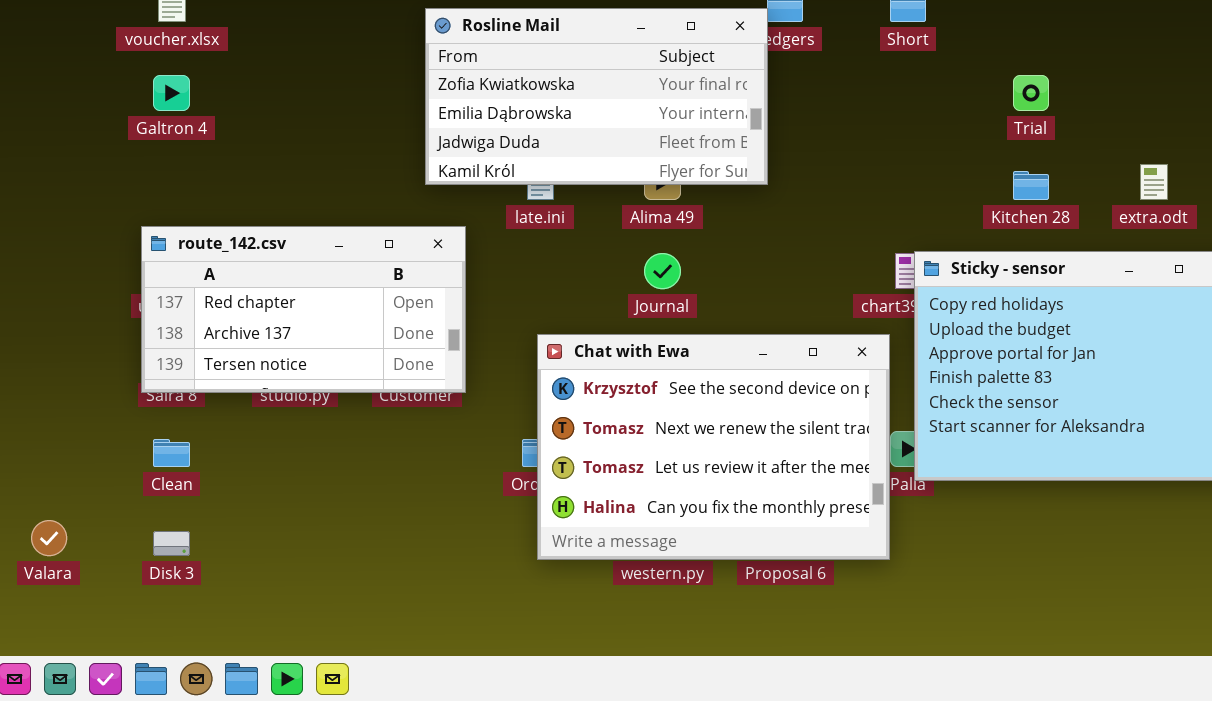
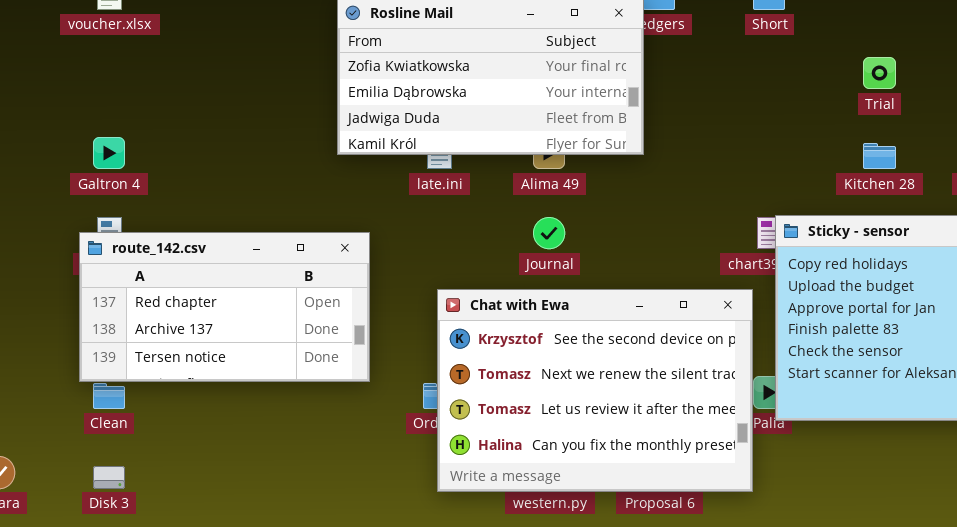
Galtron 4: [153,75,190,111] -> [93,137,125,169], moved
route_142.csv: [141,226,466,393] -> [79,232,370,382], moved

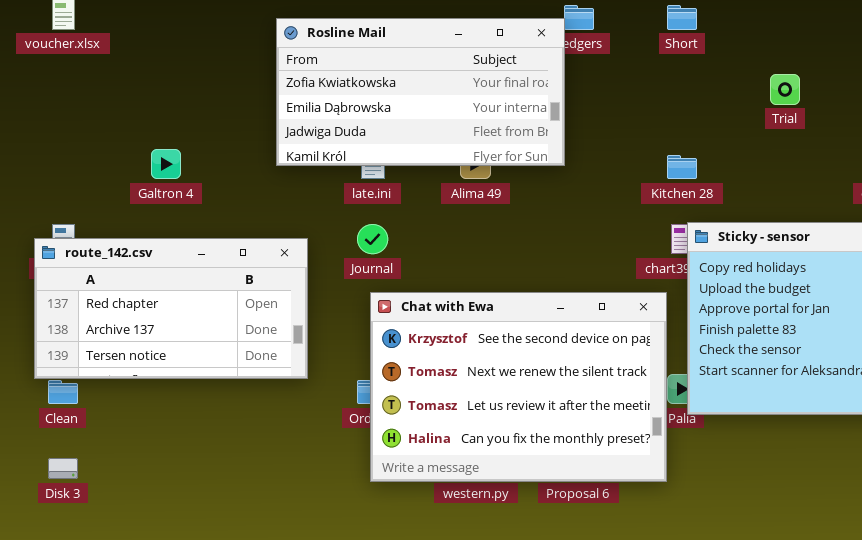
Galtron 4: [93,137,125,169] -> [151,149,181,179], moved
Kitchen 28: [863,143,896,169] -> [667,155,697,179], moved
Journal: [533,217,565,249] -> [357,224,388,254], moved

